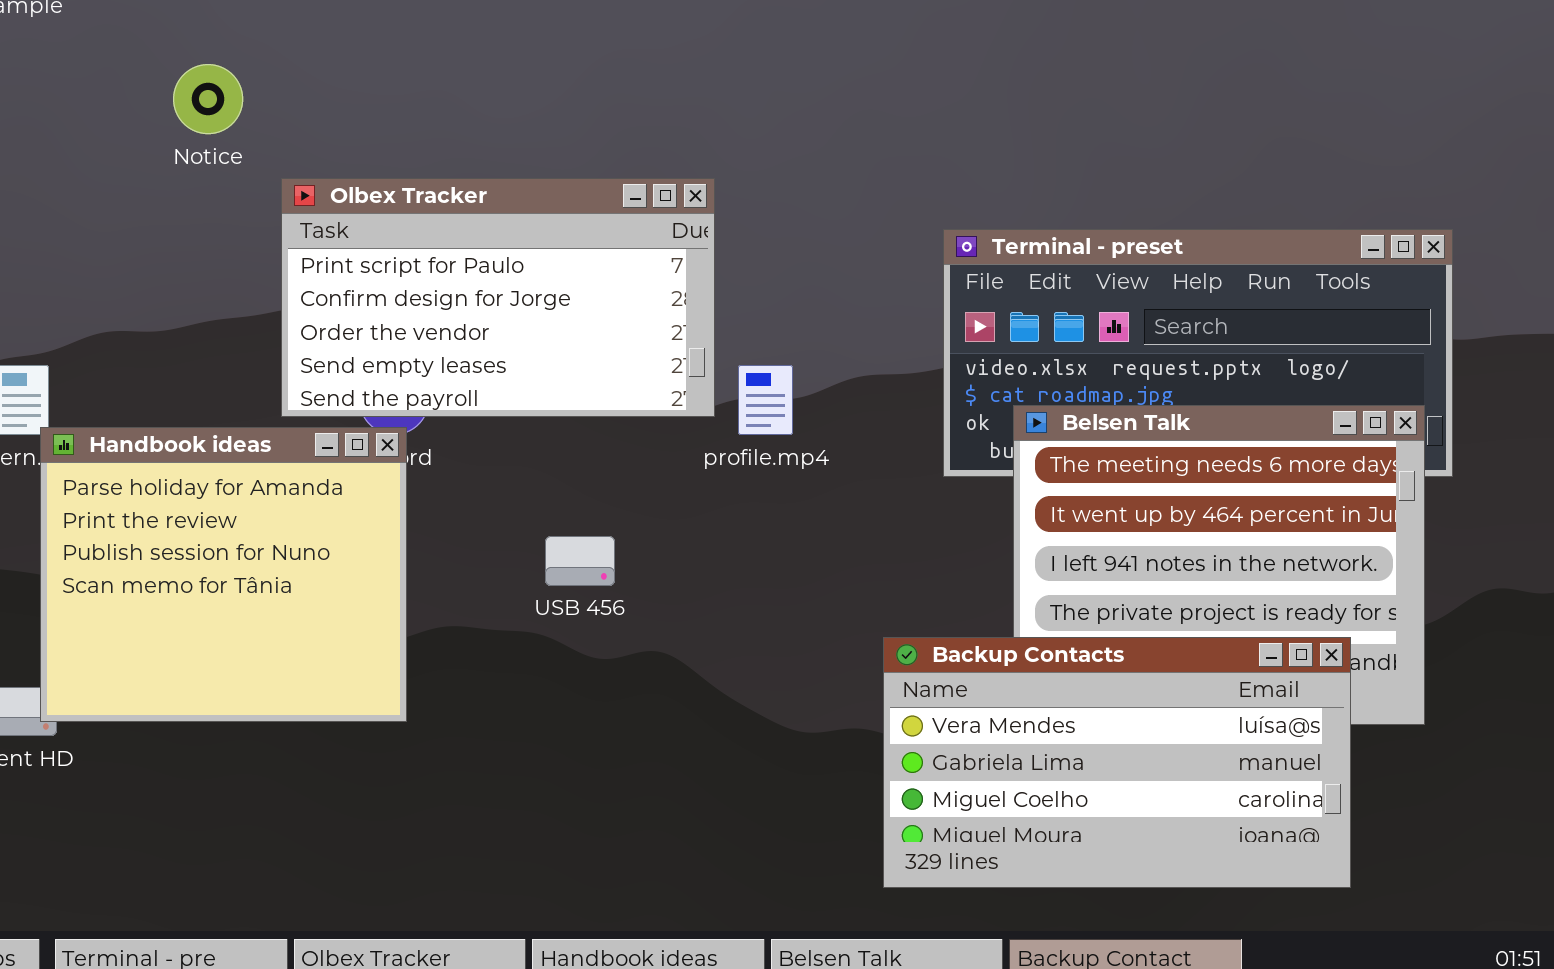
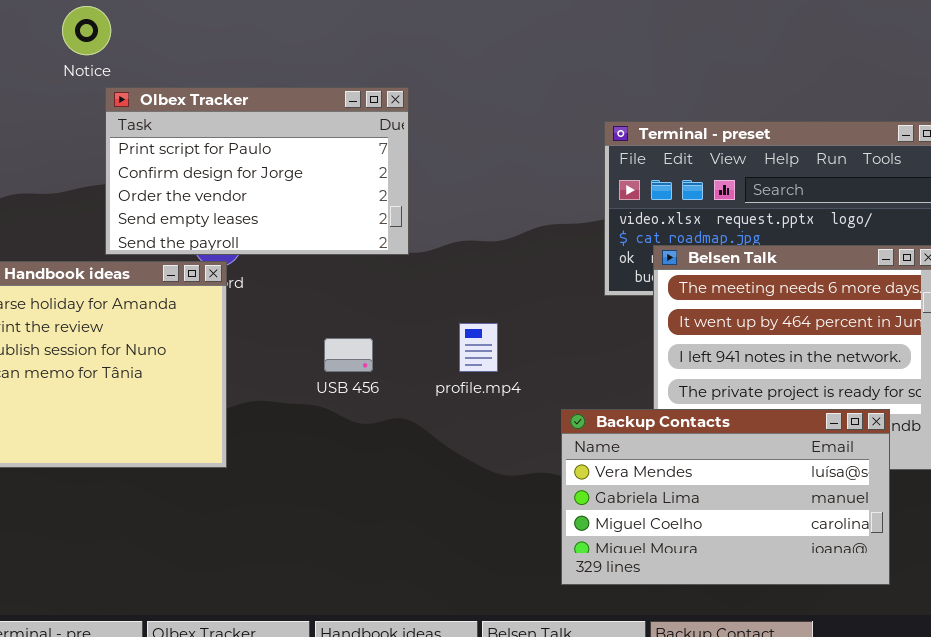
Olbex Tracker: [281,178,715,417] -> [105,87,409,255], moved
profile.mp4: [738,365,793,435] -> [459,323,498,372], moved

